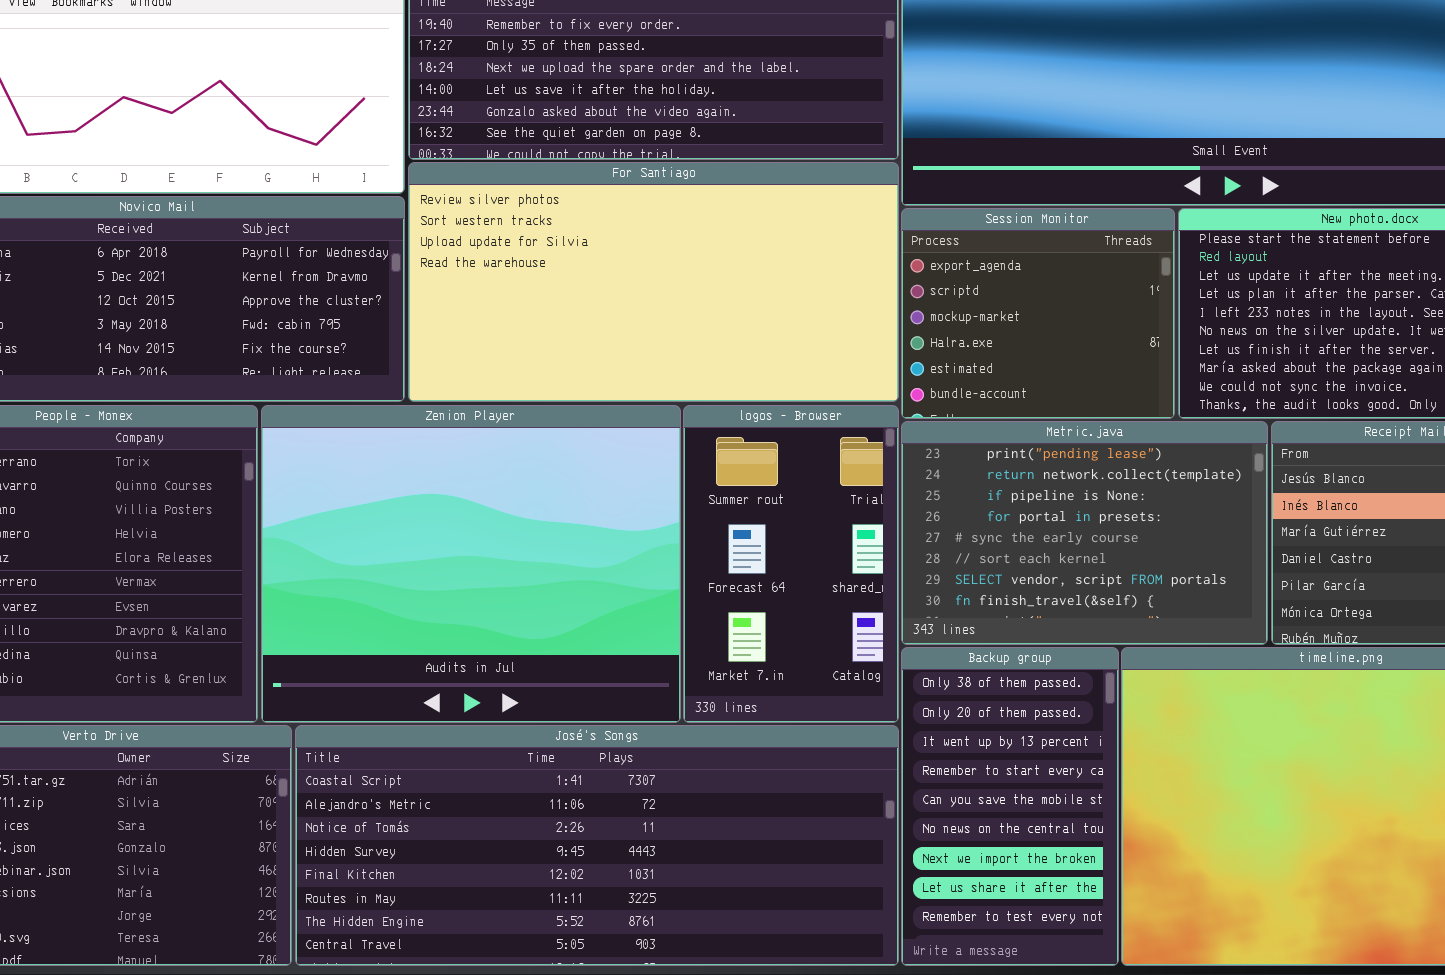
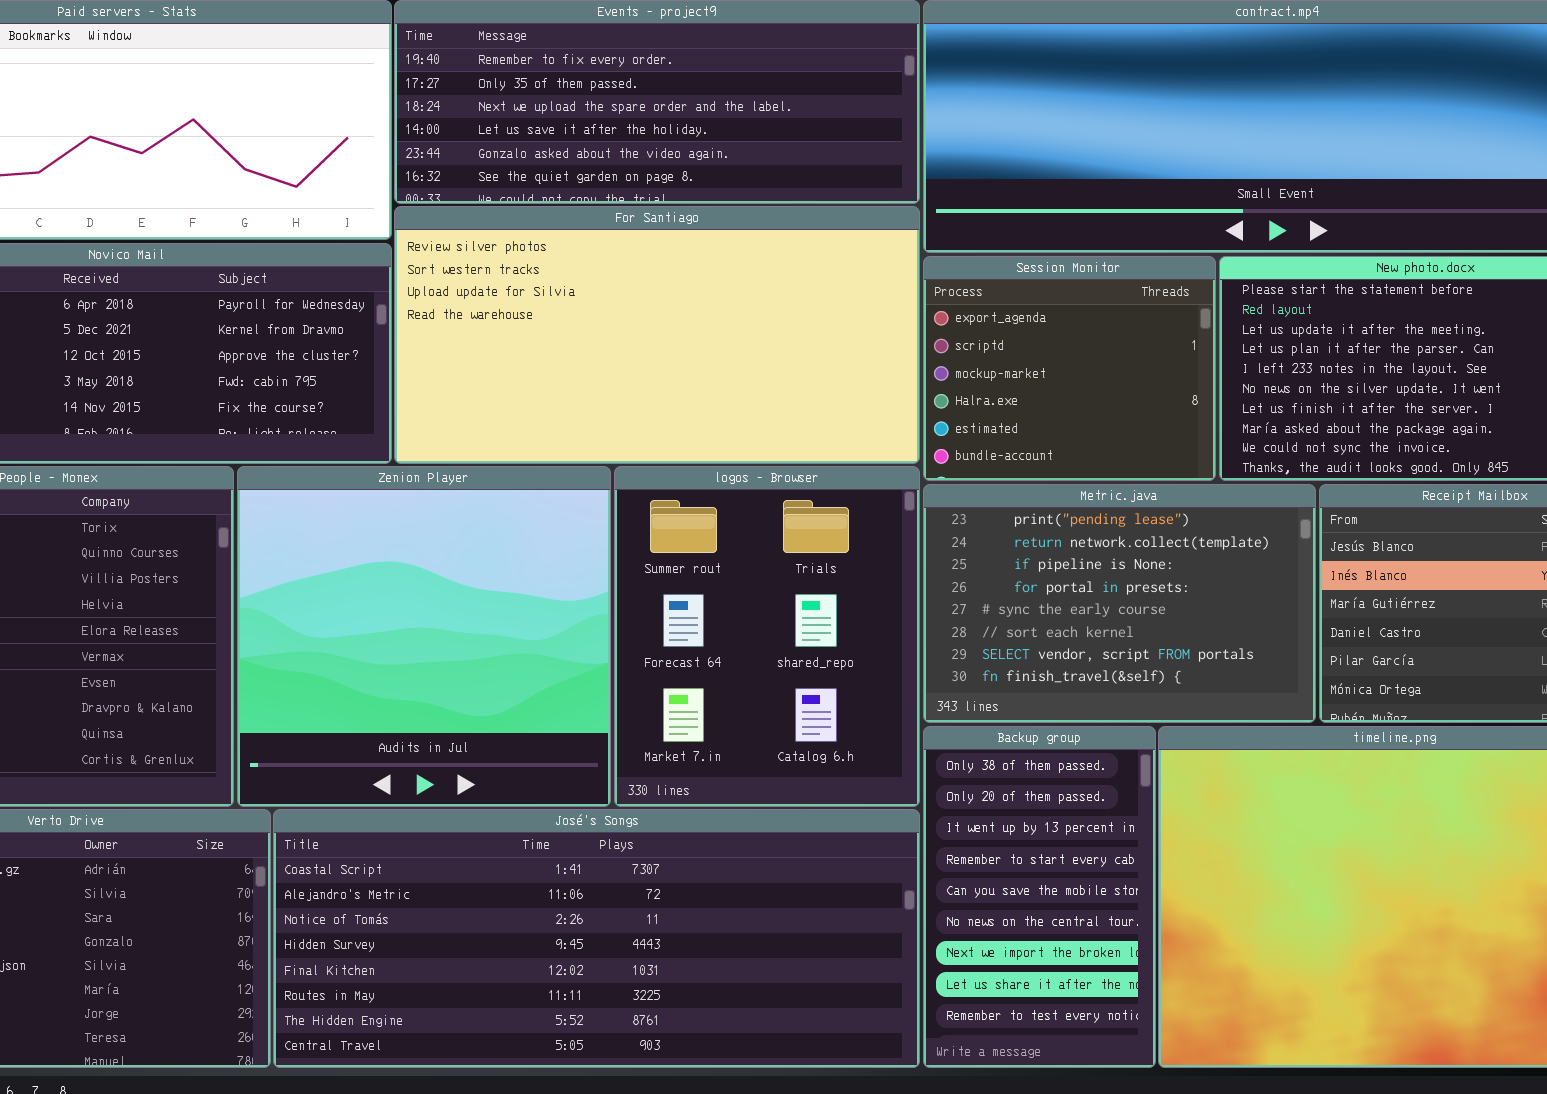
Zenion Player: [261,405,681,723] -> [237,466,611,807], resized
logos - Browser: [683,405,899,723] -> [614,466,920,807], resized

